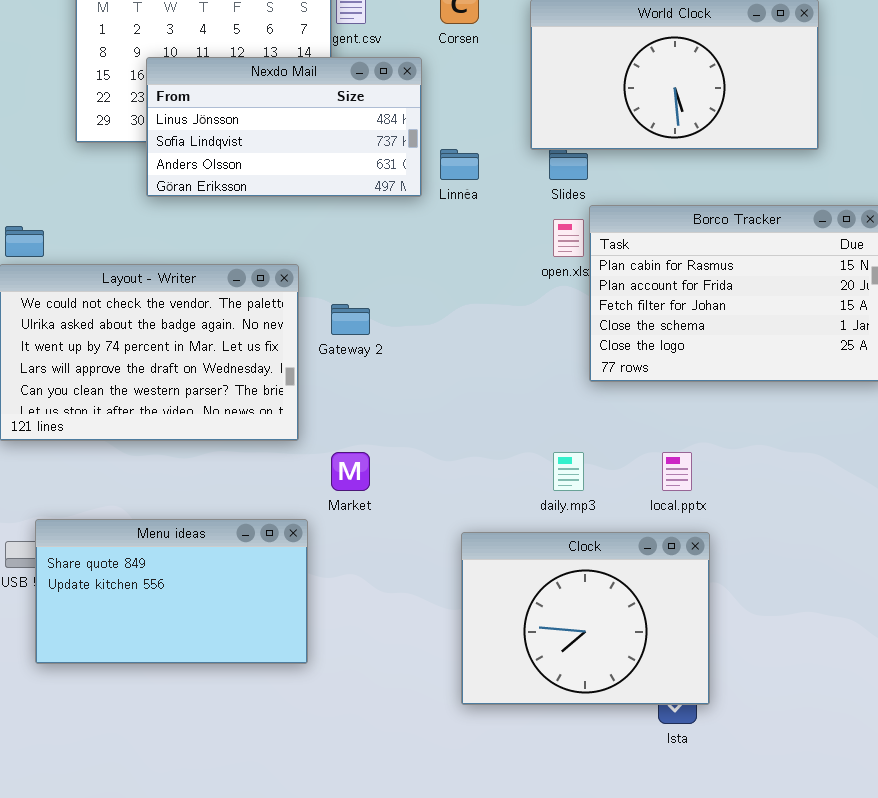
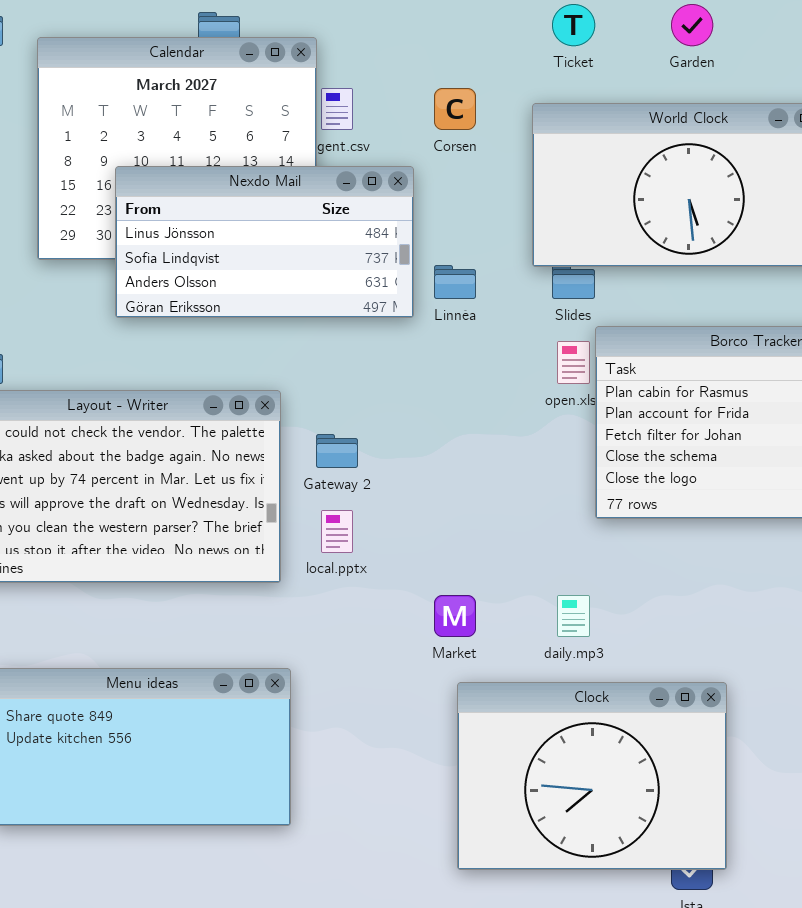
Market: [331,452,370,491] -> [434,595,476,637], moved
local.pptx: [662,452,692,491] -> [321,510,353,553], moved

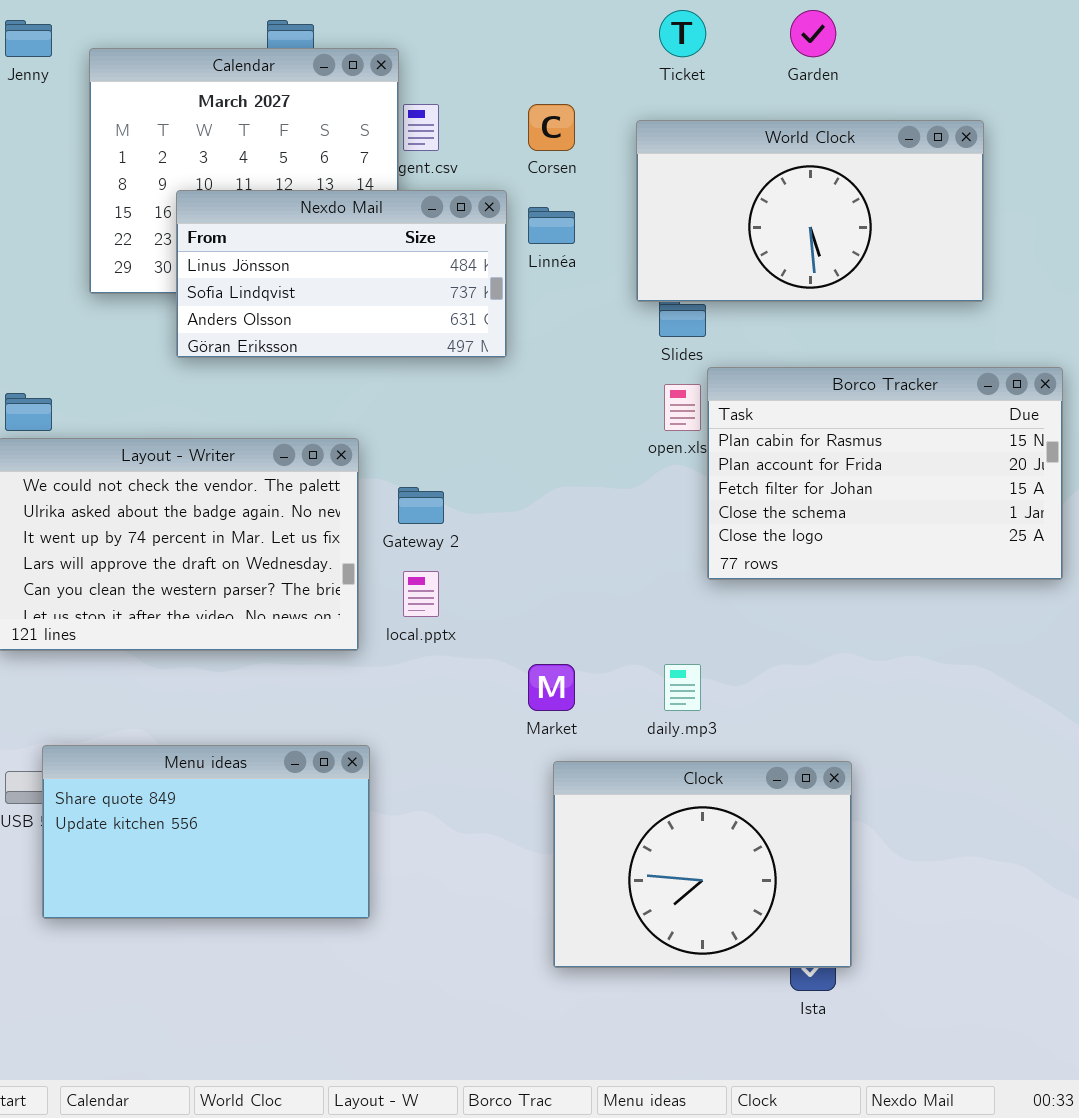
Linnéa: [434,265,476,299] -> [528,207,575,244], moved

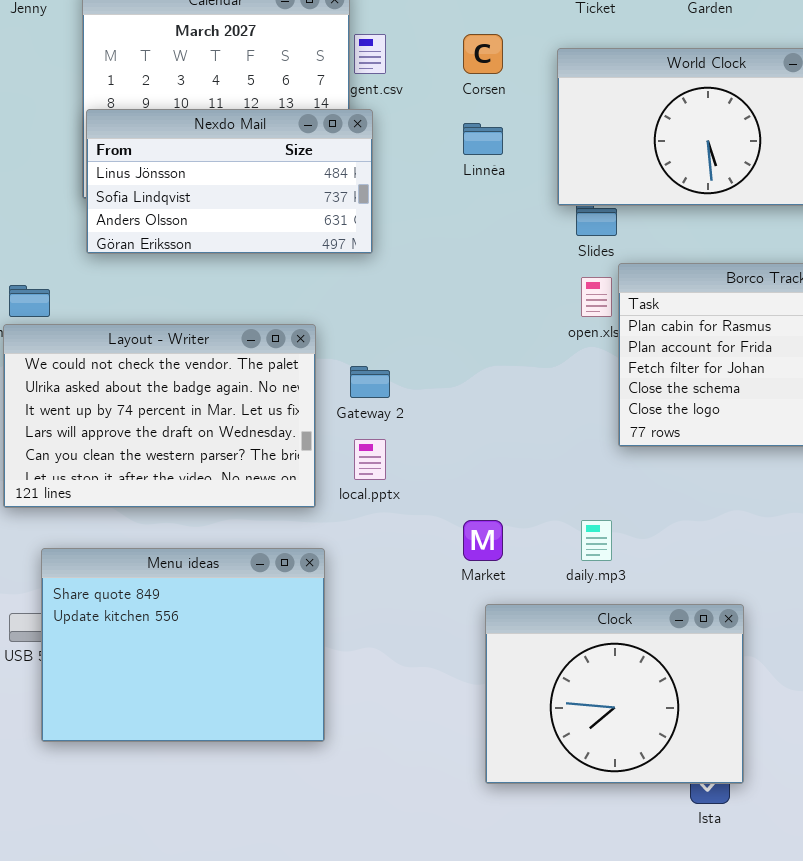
Nexdo Mail: [176,190,507,358] -> [86,109,373,254], moved
Menu ideas: [42,745,370,919] -> [41,548,325,742], resized

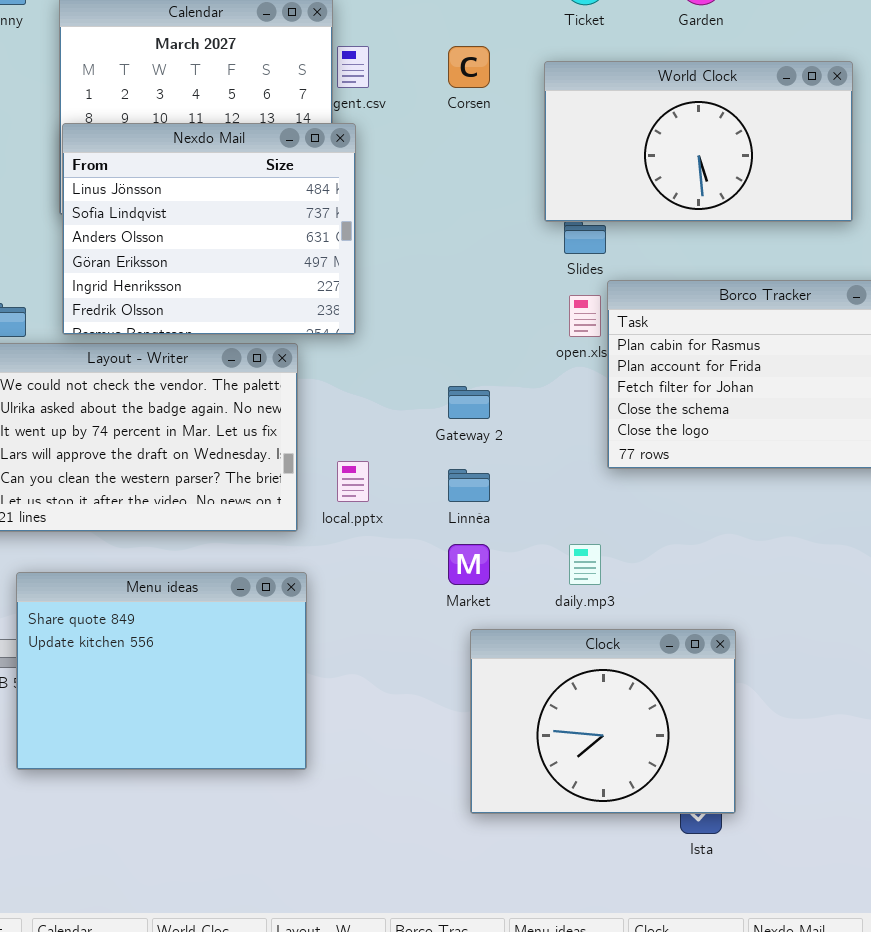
Nexdo Mail: [86,109,373,254] -> [62,123,356,335], resized
Linnéa: [463,123,503,155] -> [448,469,490,502], moved
Gateway 2: [350,366,390,398] -> [448,386,490,419], moved

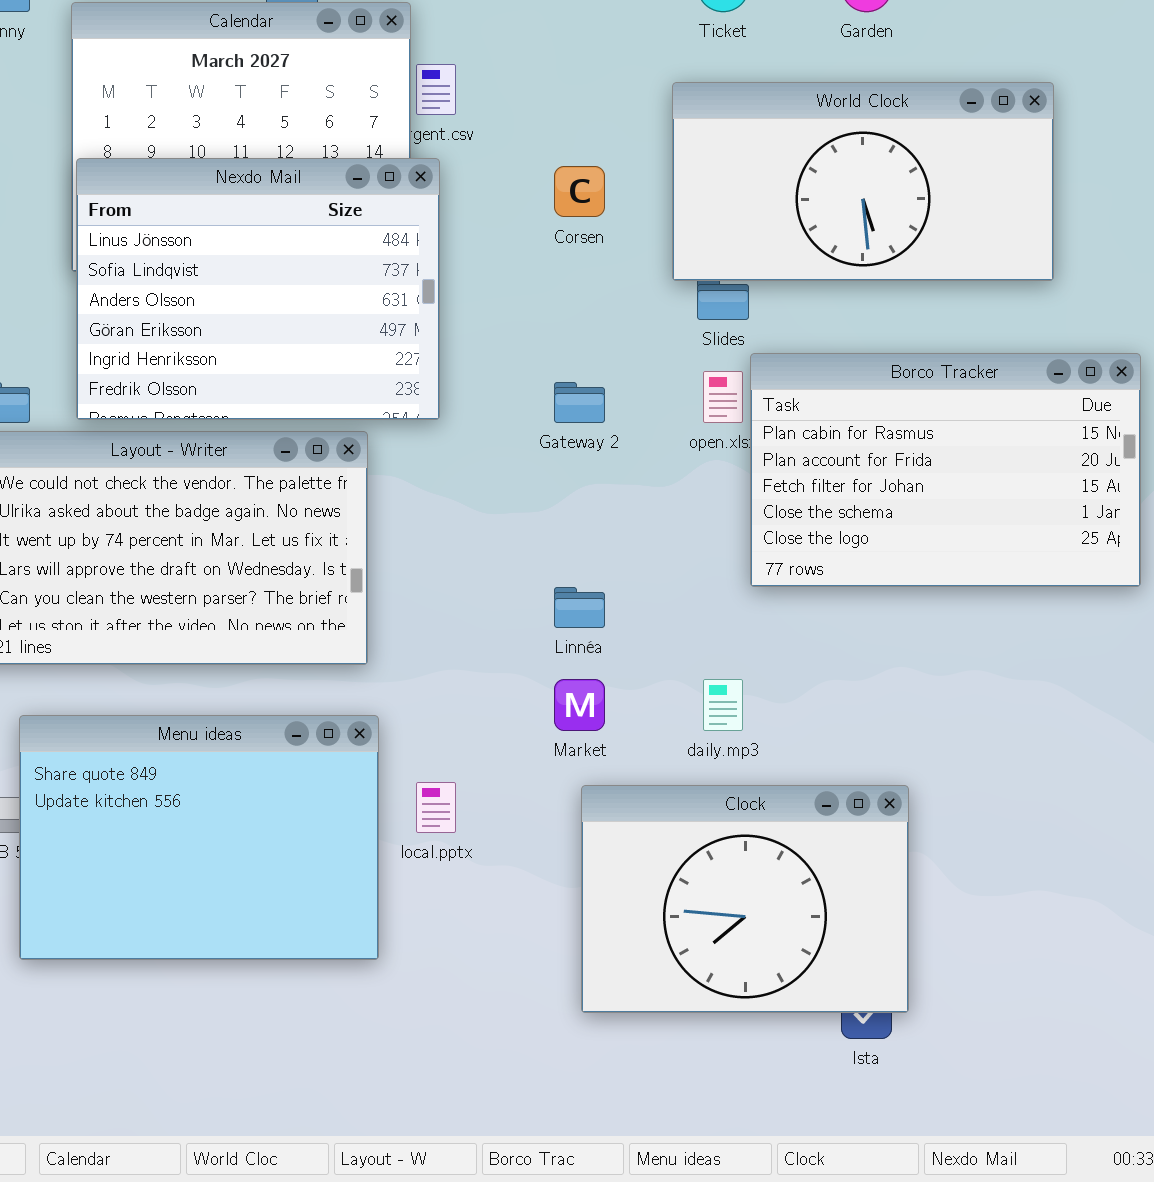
Corsen: [448,46,490,88] -> [554,166,605,217], moved
Gateway 2: [448,386,490,419] -> [554,382,605,423], moved
local.pptx: [337,461,369,502] -> [416,782,456,833], moved

